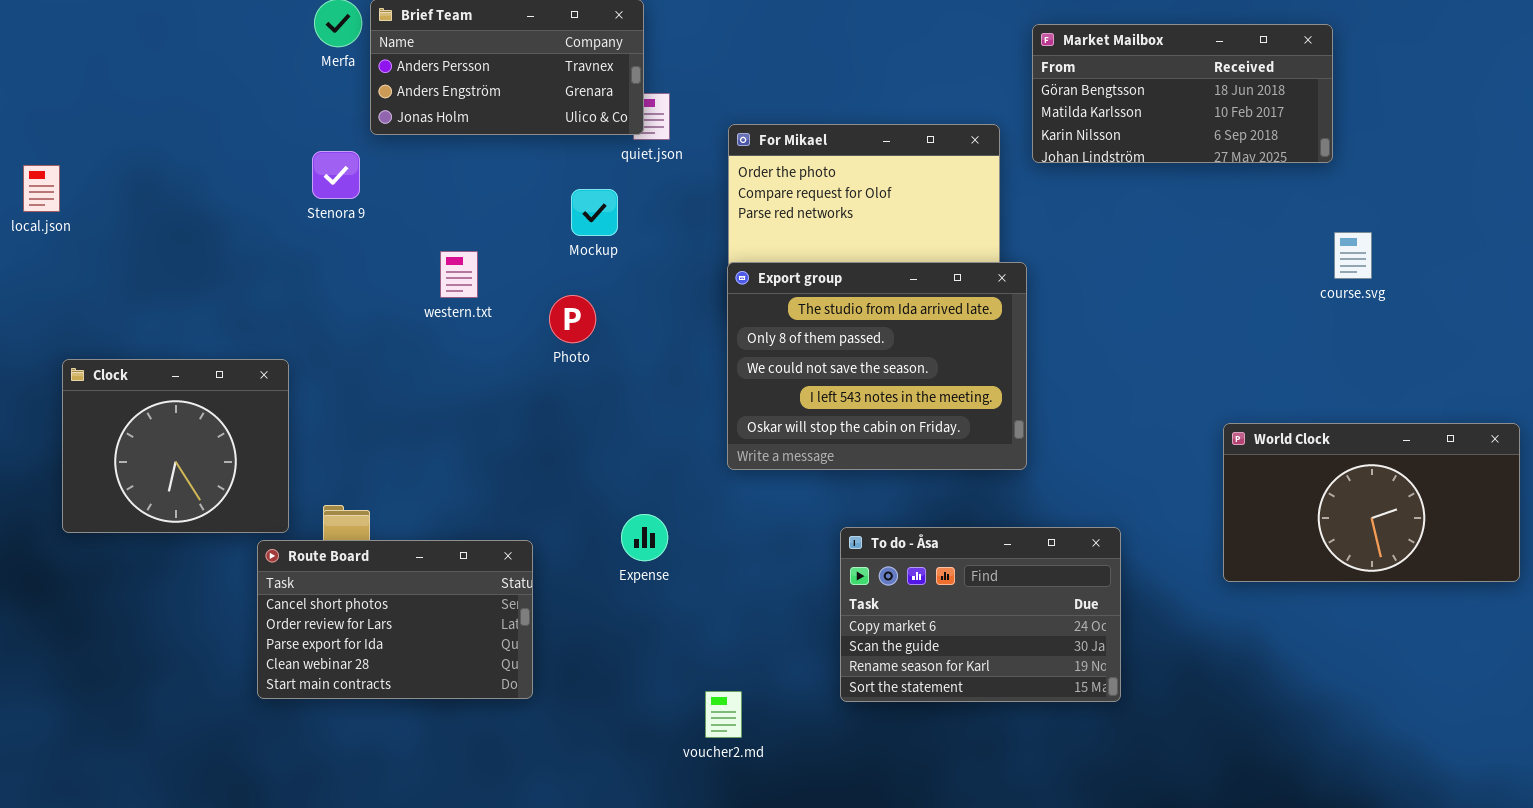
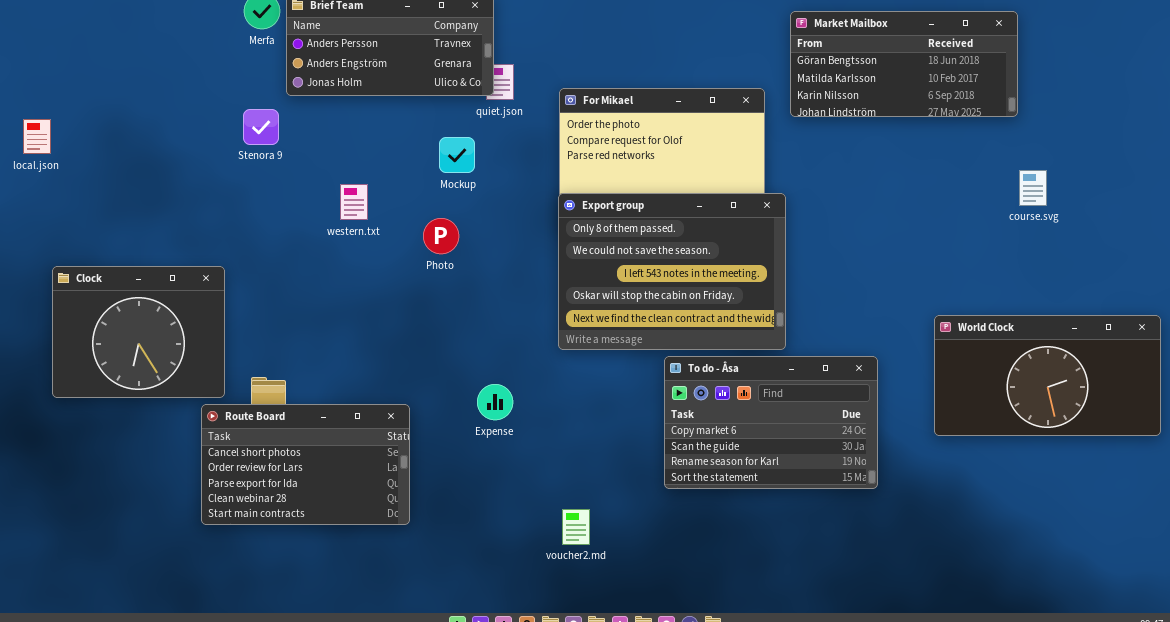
Export group: [727,262,1027,470] -> [558,193,786,350], scrolled down 1 row
To do - Åsa: [840,527,1121,702] -> [664,356,878,489], moved
voucher2.md: [705,691,742,738] -> [562,509,590,545], moved

